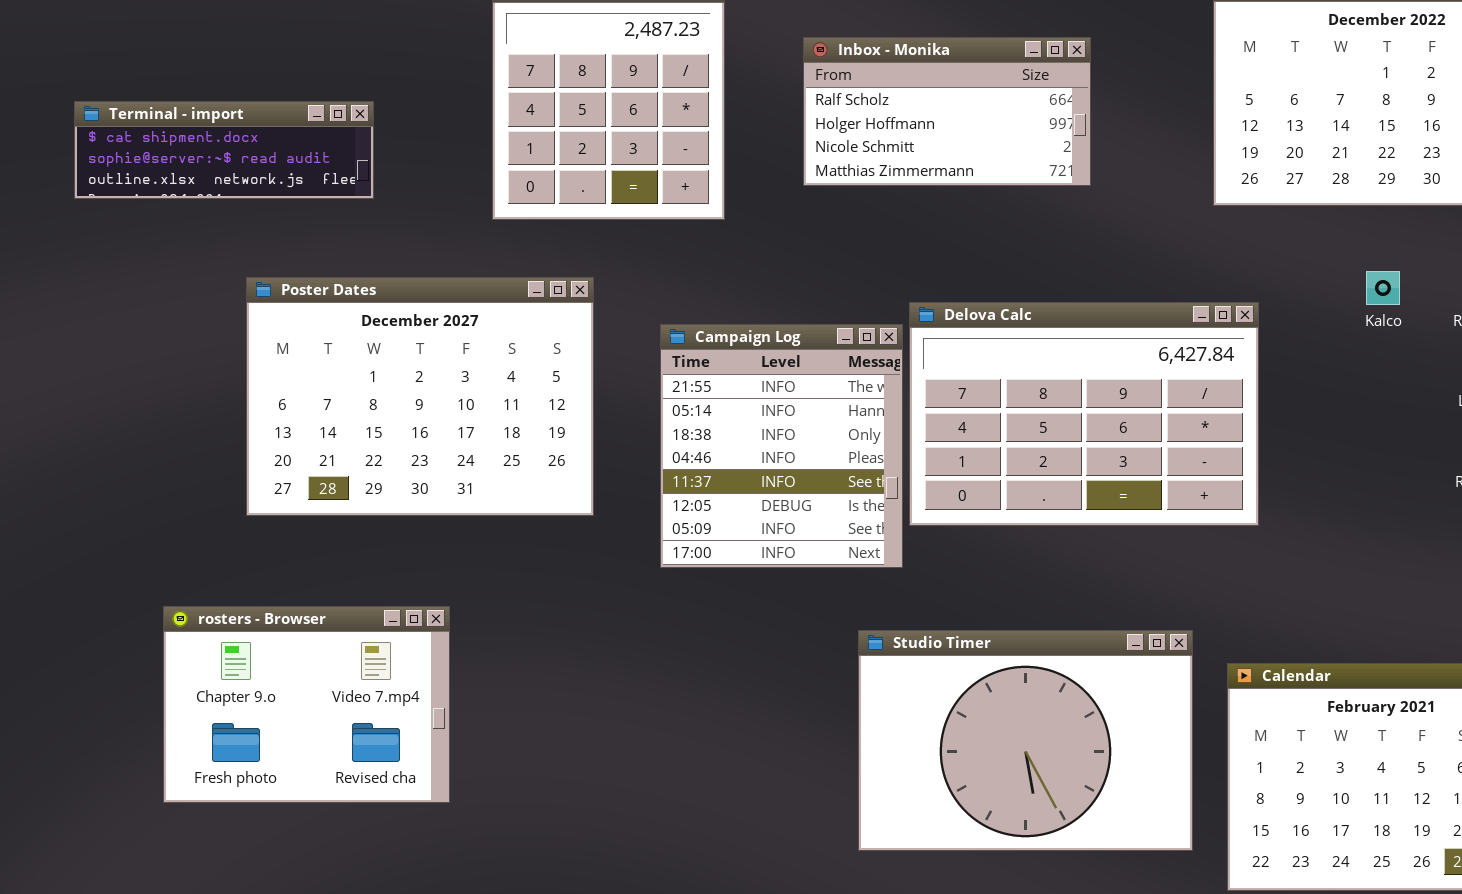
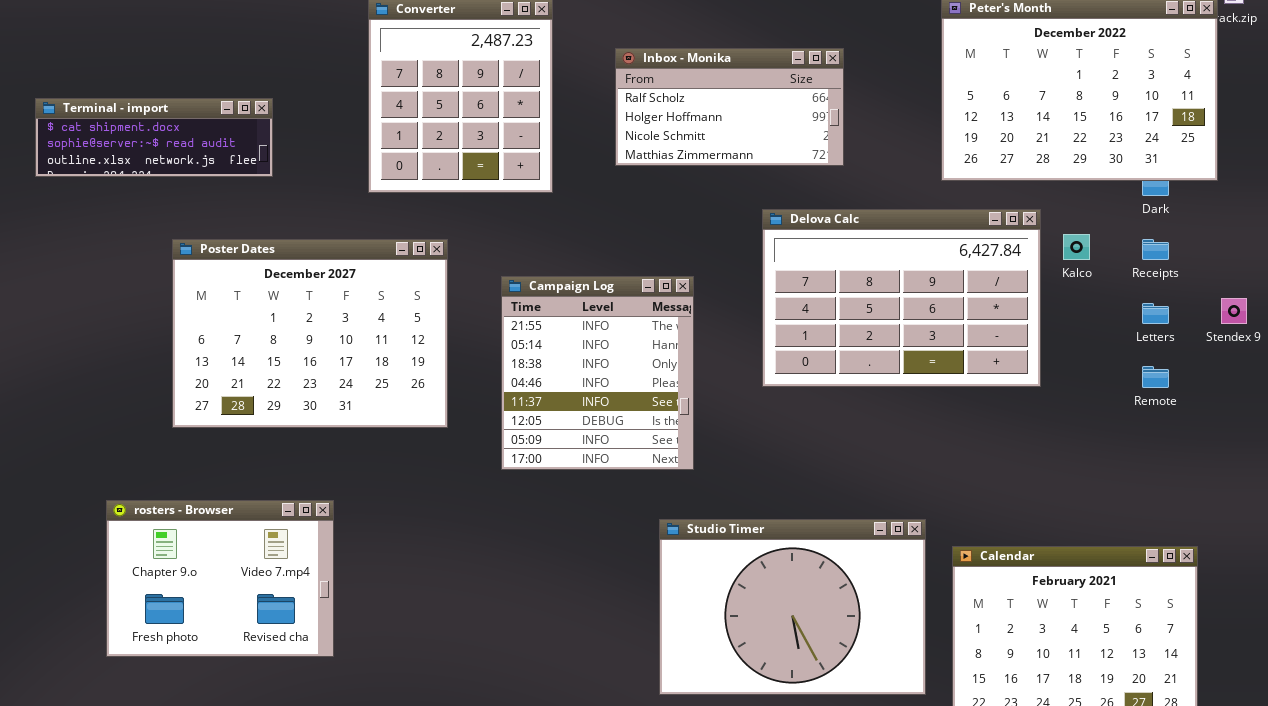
Delova Calc: [909,302,1259,526] -> [762,209,1041,387], moved

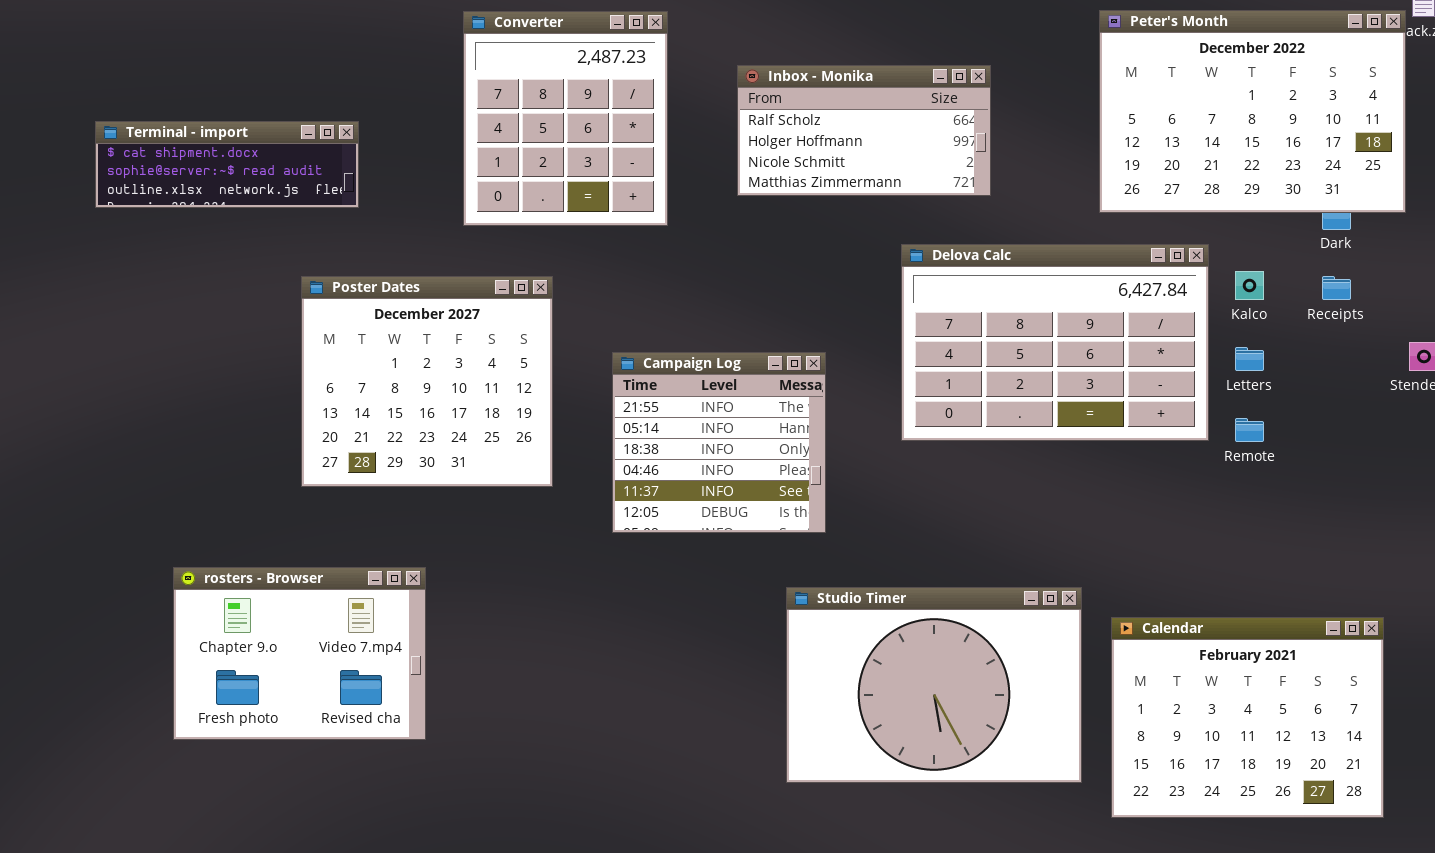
Poster Dates: [172,239,448,428] -> [301,276,553,487], resized
Campaign Log: [501,276,694,470] -> [612,352,826,533], resized
Letters: [1142,303,1169,324] -> [1235,347,1264,371], moved
Remote: [1142,366,1169,388] -> [1235,418,1264,442], moved

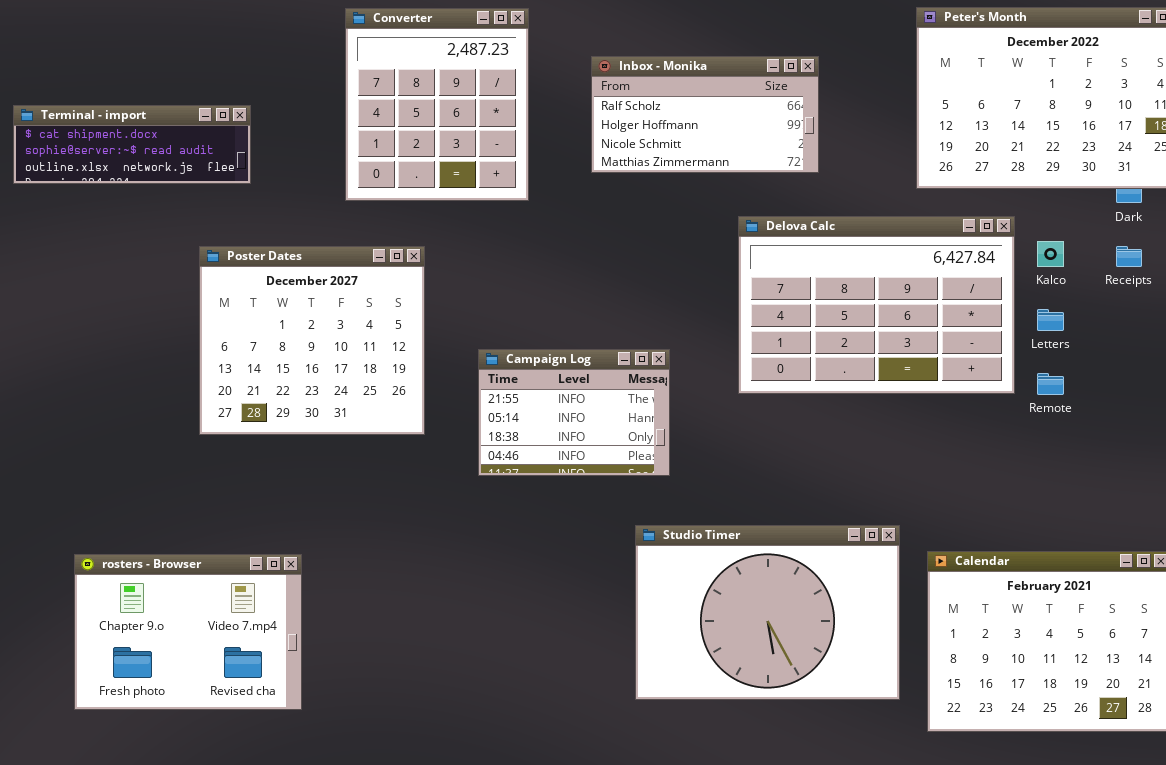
Campaign Log: [612,352,826,533] -> [478,349,670,476], resized
rosters - Browser: [173,567,426,740] -> [74,554,302,710], moved

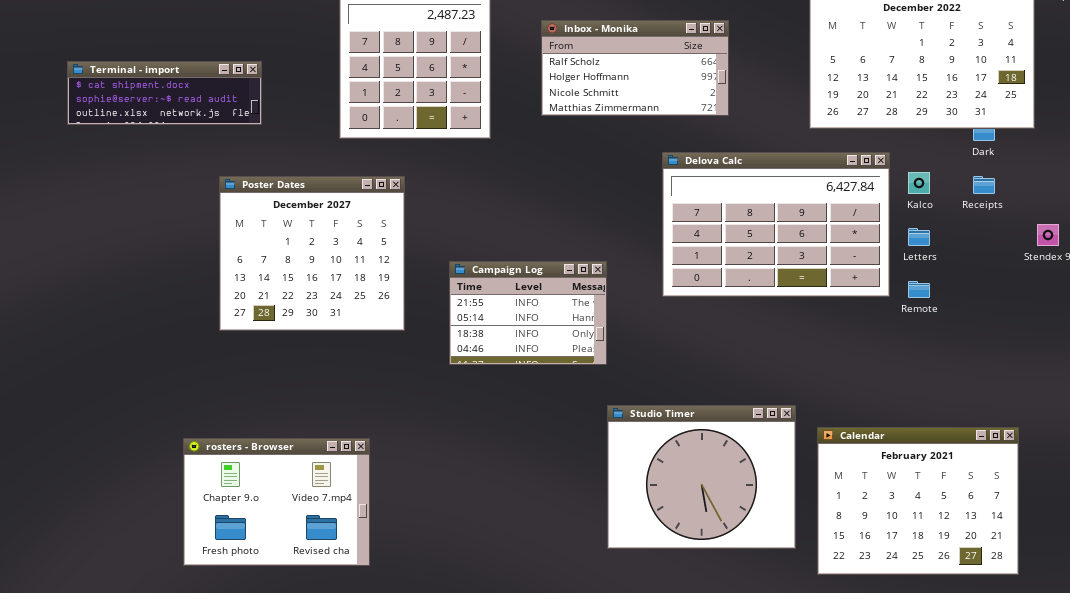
Studio Timer: [635,525,900,700] -> [607,405,796,549], resized
rosters - Browser: [74,554,302,710] -> [183,438,370,566], moved

